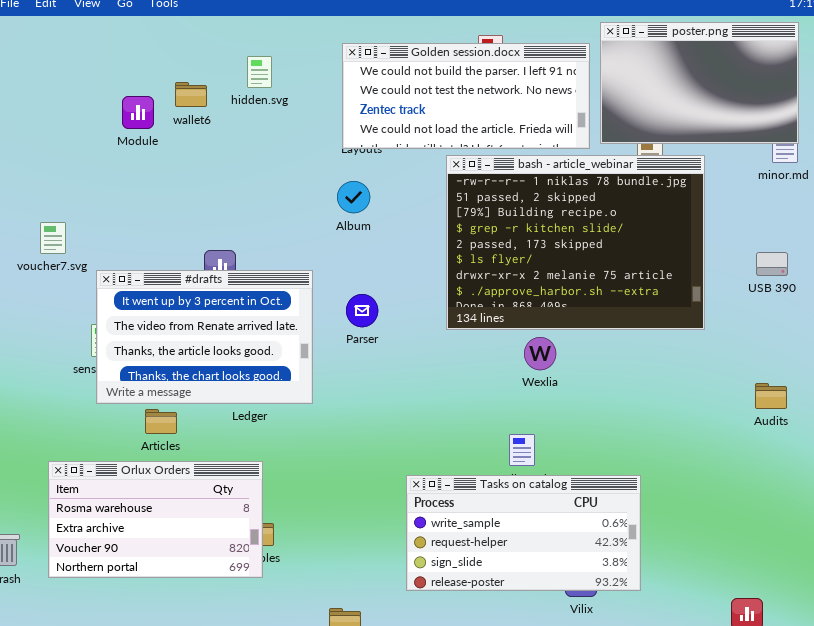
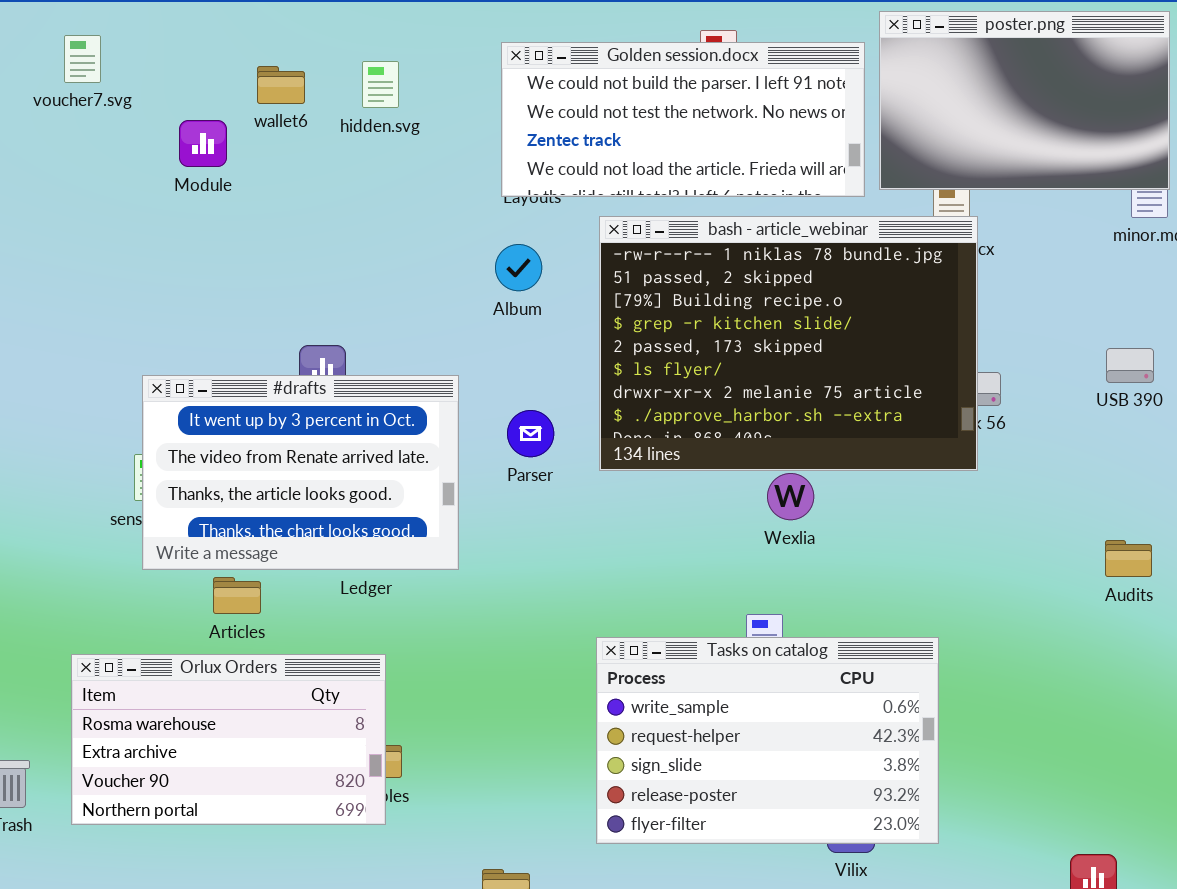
wallet6: [175,82,207,107] -> [257,66,305,104], moved
bash - article_webinar: [446,155,705,330] -> [599,216,978,471], moved
voucher7.svg: [40,222,66,254] -> [64,35,101,83], moved
Tasks on catalog: [406,475,641,591] -> [596,637,939,844], resized

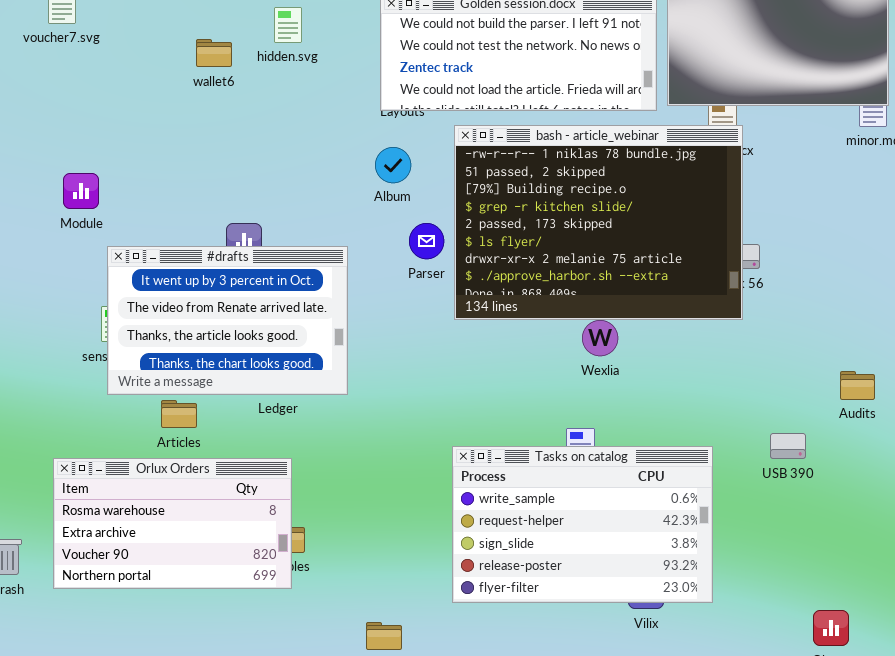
wallet6: [257,66,305,104] -> [196,39,232,67], moved
Module: [179,120,227,167] -> [63,173,99,209], moved
USB 390: [1106,348,1154,383] -> [770,433,806,459], moved
Parser: [507,410,554,457] -> [409,223,444,259], moved

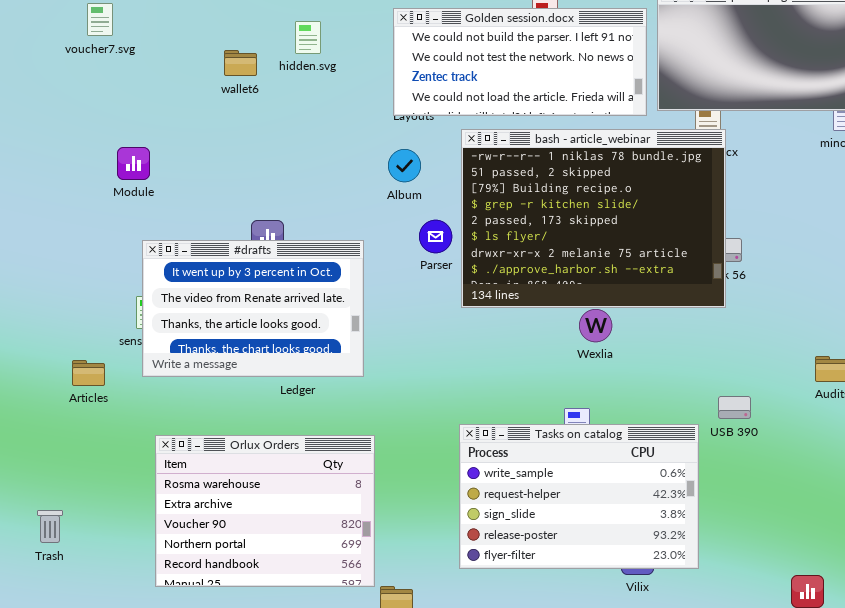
Module: [63,173,99,209] -> [117,147,150,180], moved
Articles: [161,400,197,428] -> [72,360,105,386], moved
USB 390: [770,433,806,459] -> [718,396,751,419], moved
Orlux Orders: [53,458,292,589] -> [155,435,375,587], moved, resized

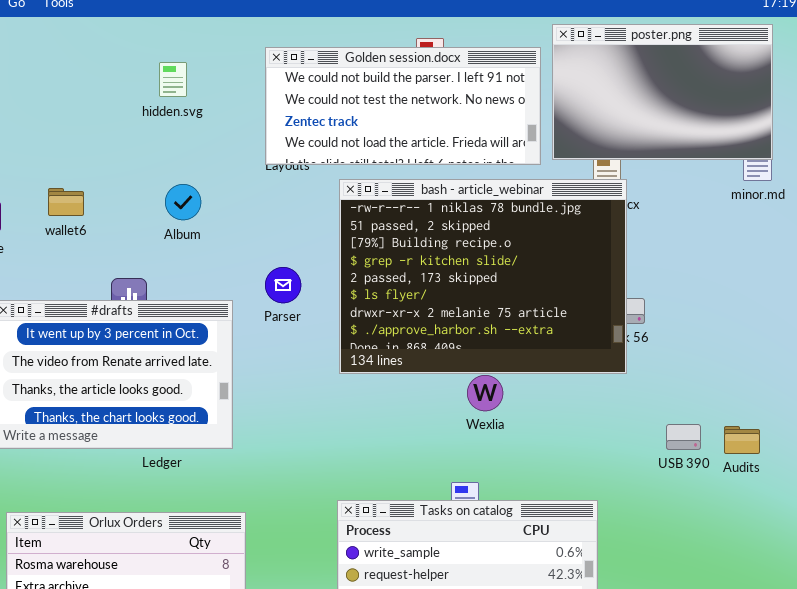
wallet6: [224,50,257,76] -> [48,188,84,216], moved
Album: [388,149,421,182] -> [165,184,201,220], moved
Parser: [419,220,452,253] -> [265,267,301,303], moved
USB 390: [718,396,751,419] -> [666,424,701,450], moved

